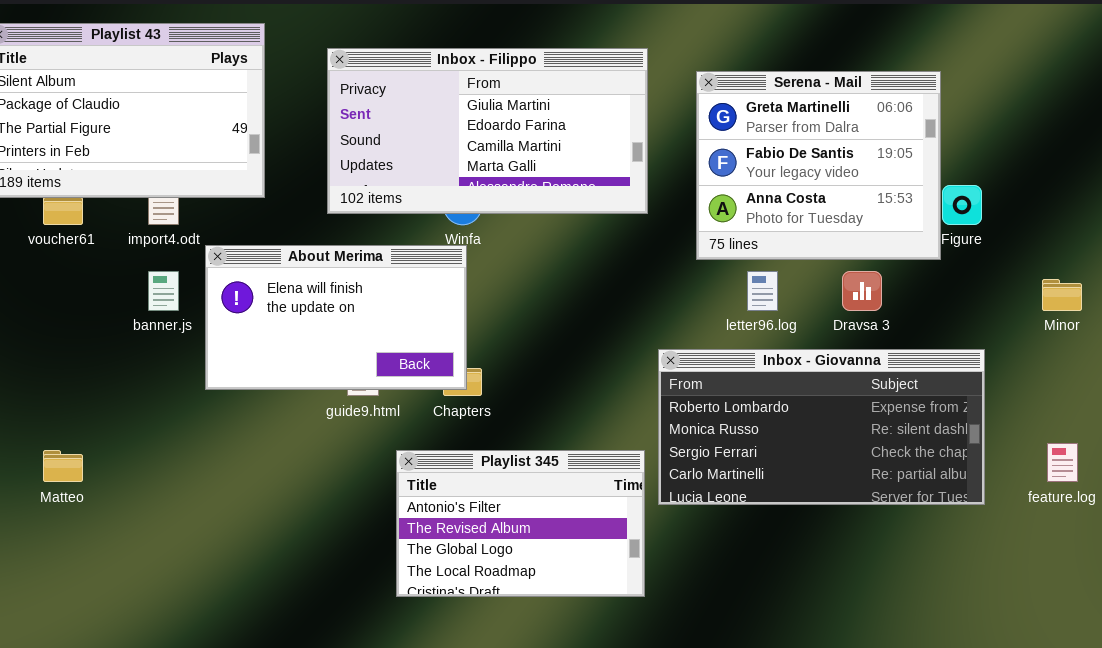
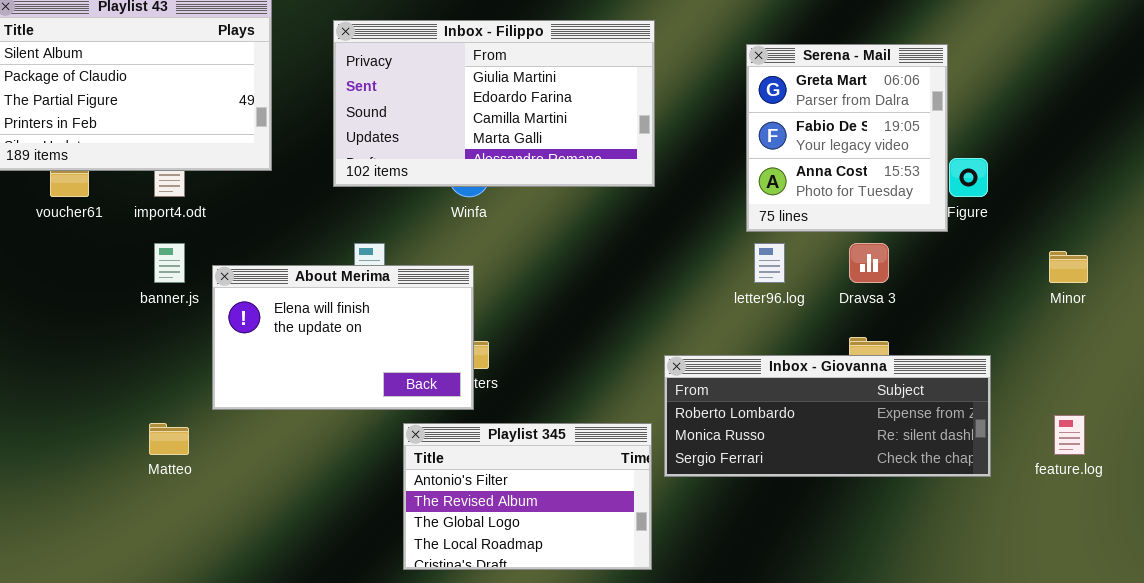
Serena - Mail: [696,71,941,260] -> [746,44,948,232], resized
About Merima: [205,245,467,390] -> [212,265,474,410], moved
Inbox - Giovanna: [658,349,985,505] -> [664,355,991,477], resized
Matteo: [43,450,83,482] -> [149,423,189,455], moved

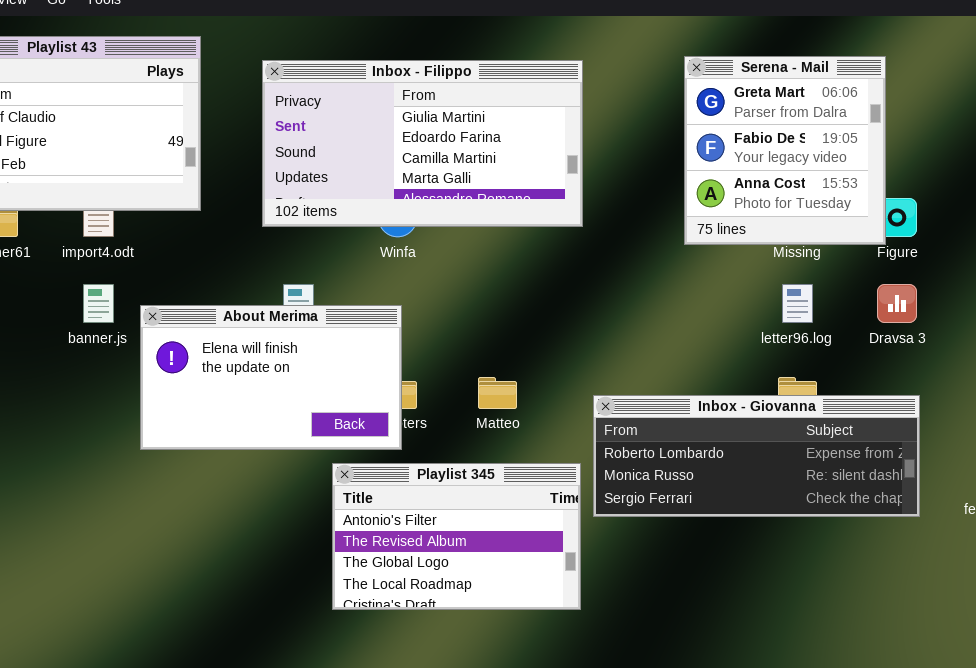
Serena - Mail: [746,44,948,232] -> [684,56,886,245], moved
letter96.log: [754,243,785,283] -> [782,284,813,323], moved
Dravsa 3: [849,243,889,283] -> [877,284,917,323], moved
Matteo: [149,423,189,455] -> [478,377,517,409], moved

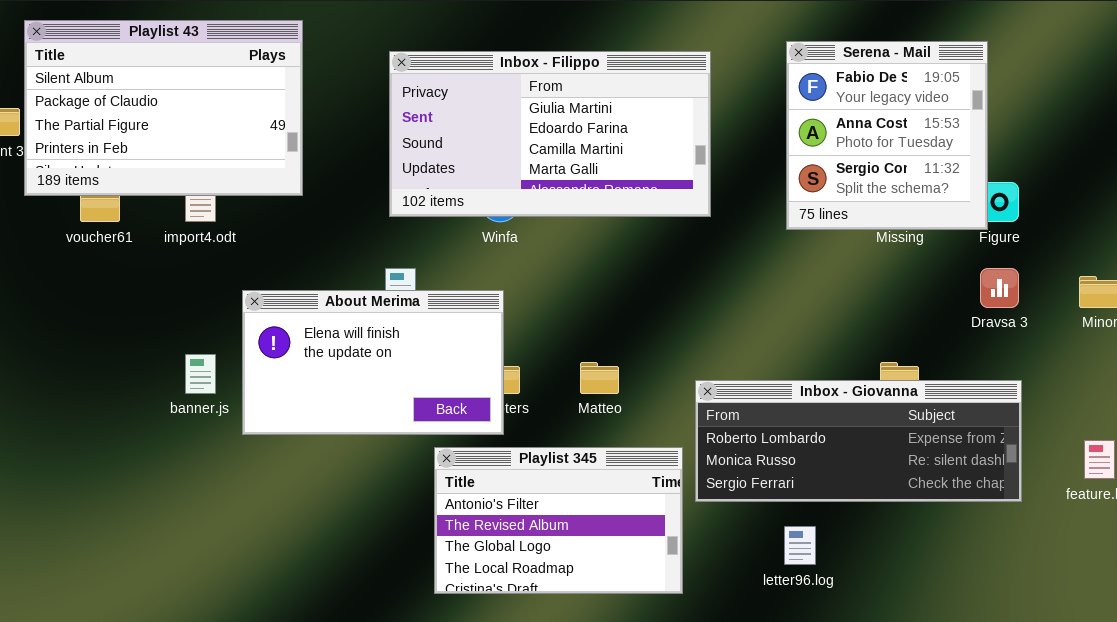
Serena - Mail: [684,56,886,245] -> [786,41,988,230], scrolled down 1 row
Inbox - Filippo: [262,60,583,227] -> [389,51,711,217], moved
banner.js: [83,284,114,323] -> [185,354,216,394], moved
letter96.log: [782,284,813,323] -> [784,526,816,565], moved

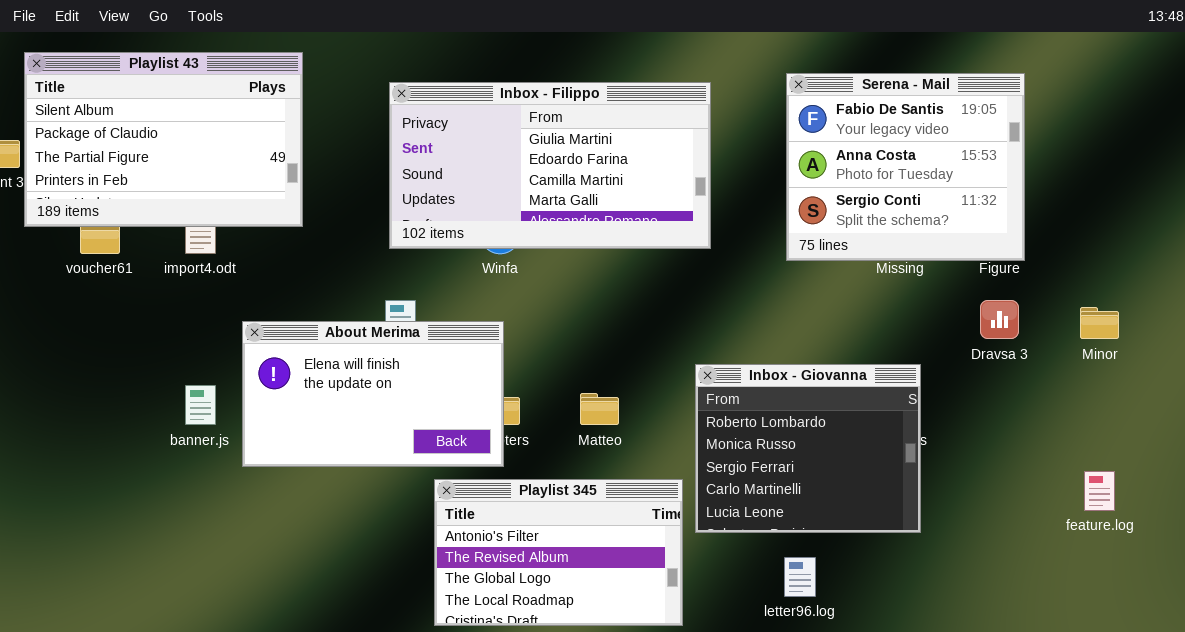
Serena - Mail: [786,41,988,230] -> [786,73,1025,261], resized
Inbox - Giovanna: [695,380,1022,502] -> [695,364,921,533], resized

